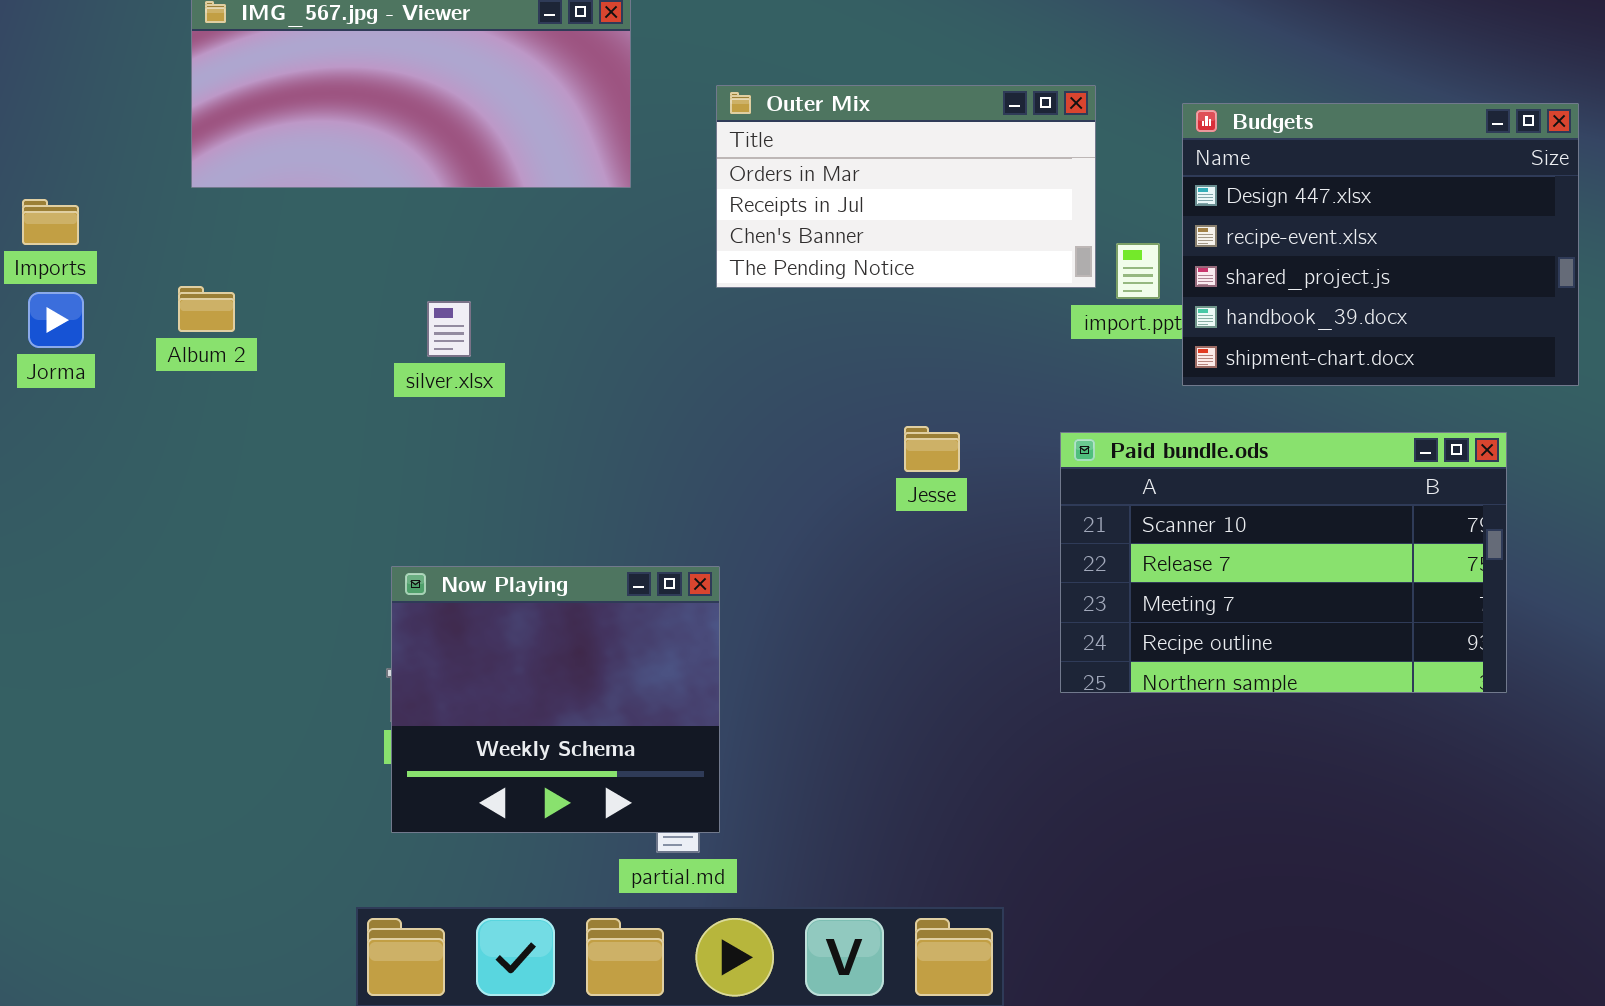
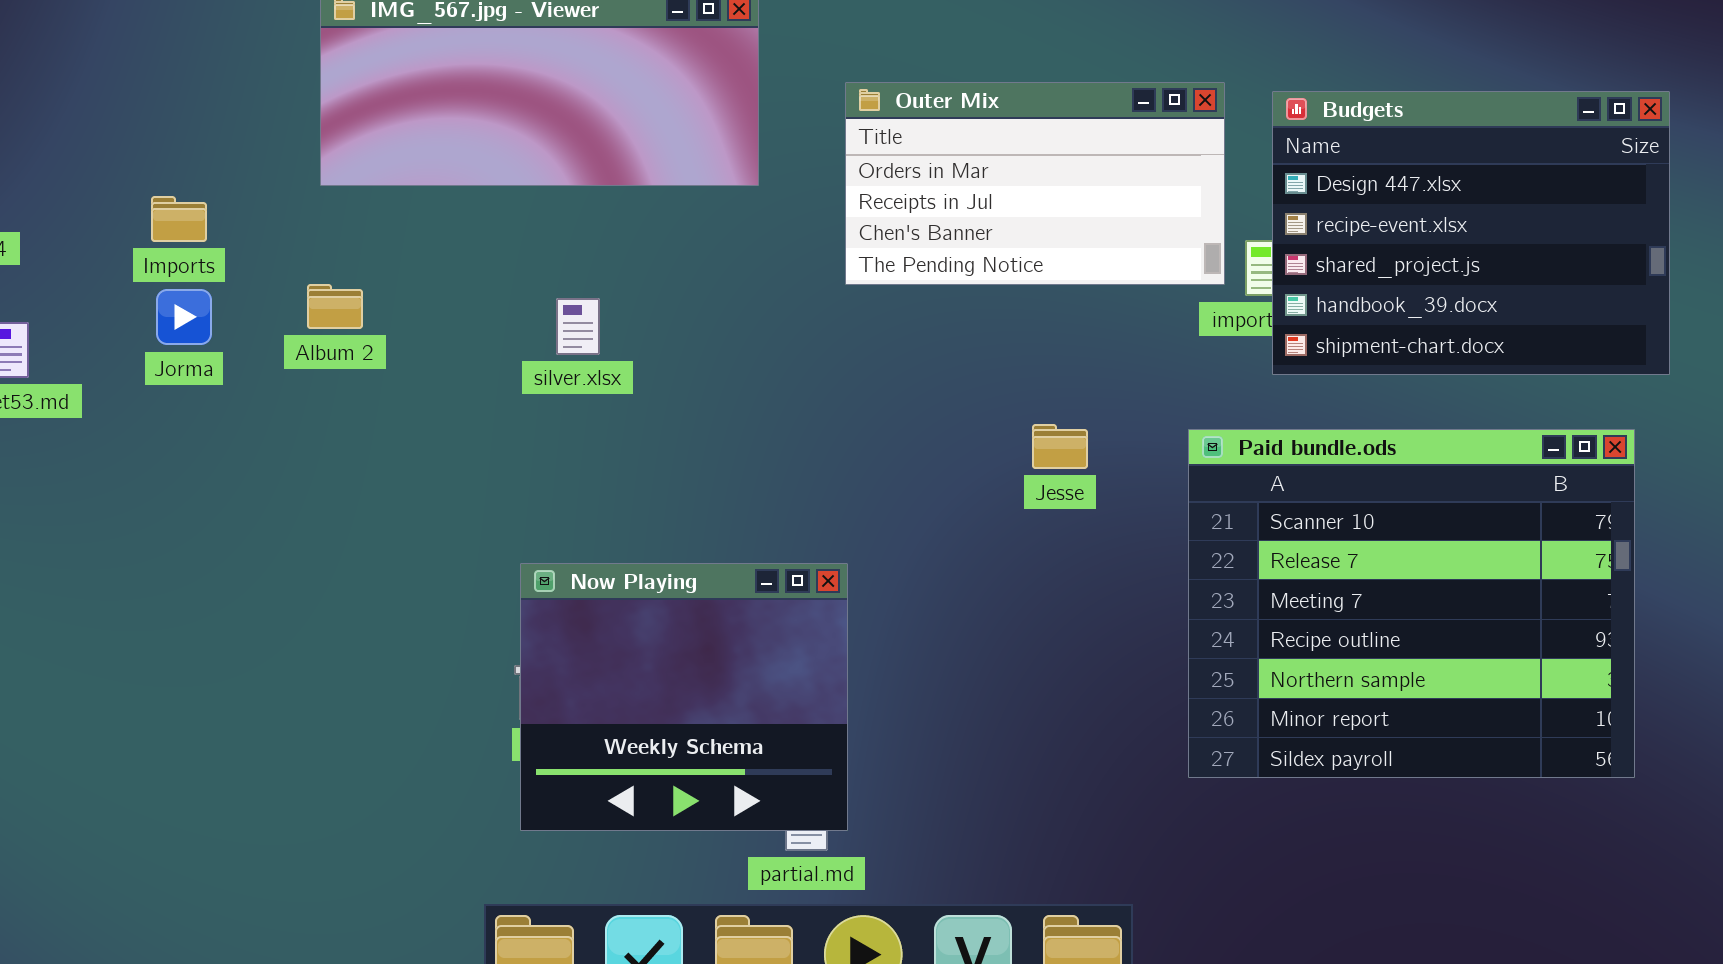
Budgets: [1182,103,1579,386] -> [1272,91,1670,375], moved
Paid bundle.ods: [1060,432,1507,693] -> [1188,429,1635,778], resized

